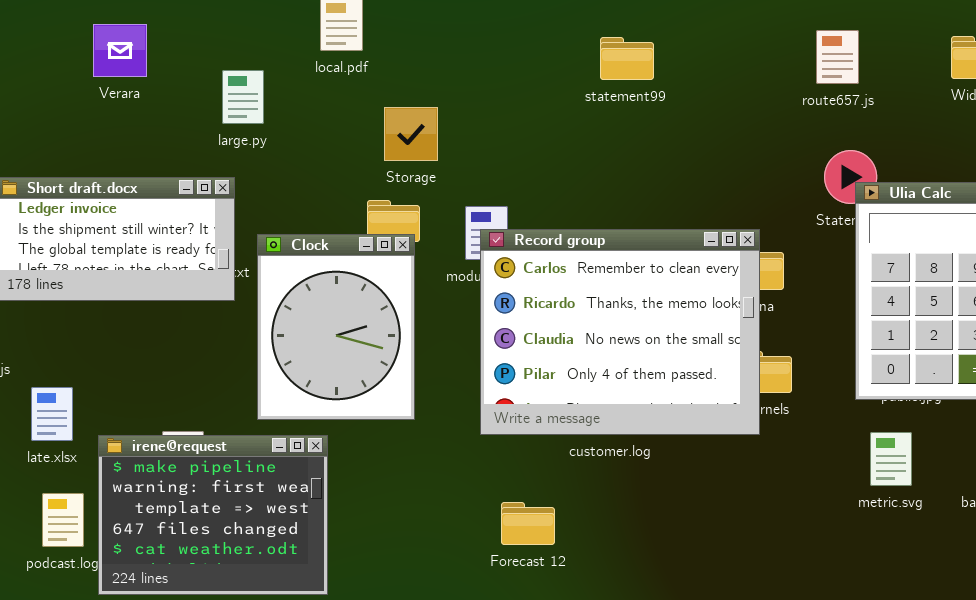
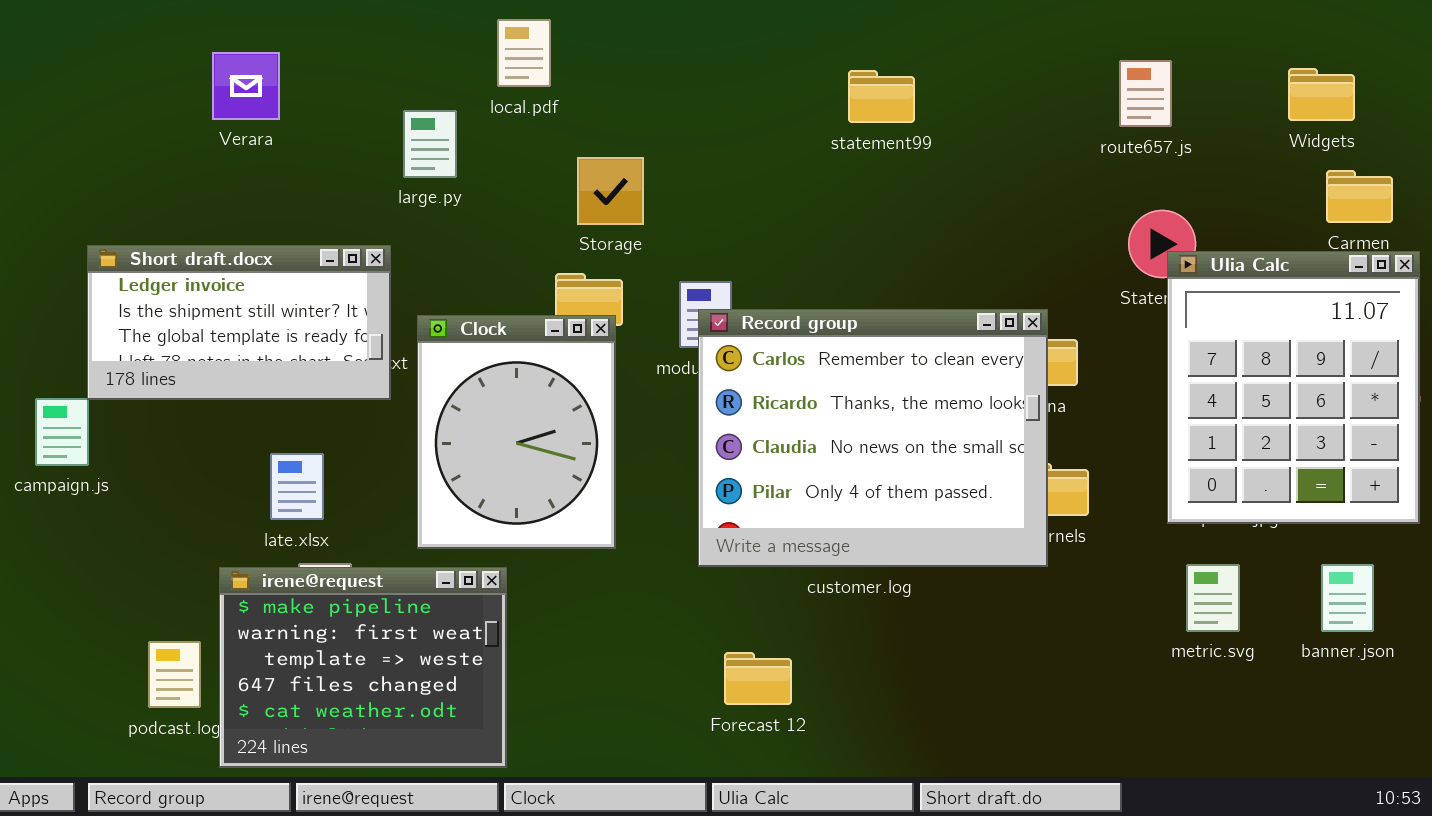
large.py: [222,70,264,124] -> [403,110,457,178], moved
late.xlsx: [31,387,73,441] -> [270,453,324,520], moved

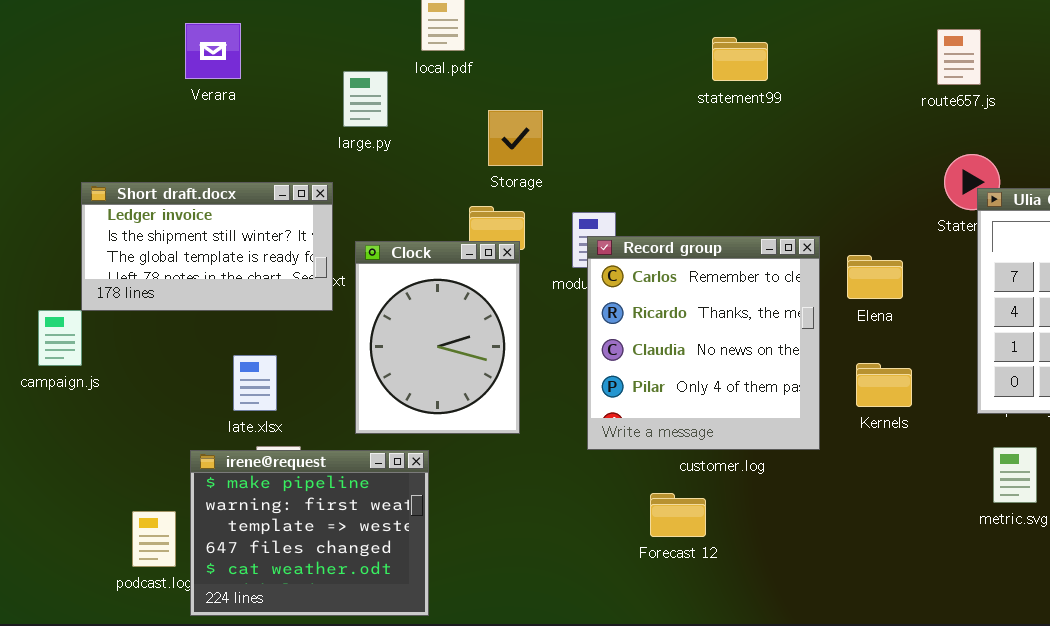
Record group: [698,309,1048,567] -> [587,236,820,450], resized
Forecast 12: [724,652,792,705] -> [650,493,706,537], moved

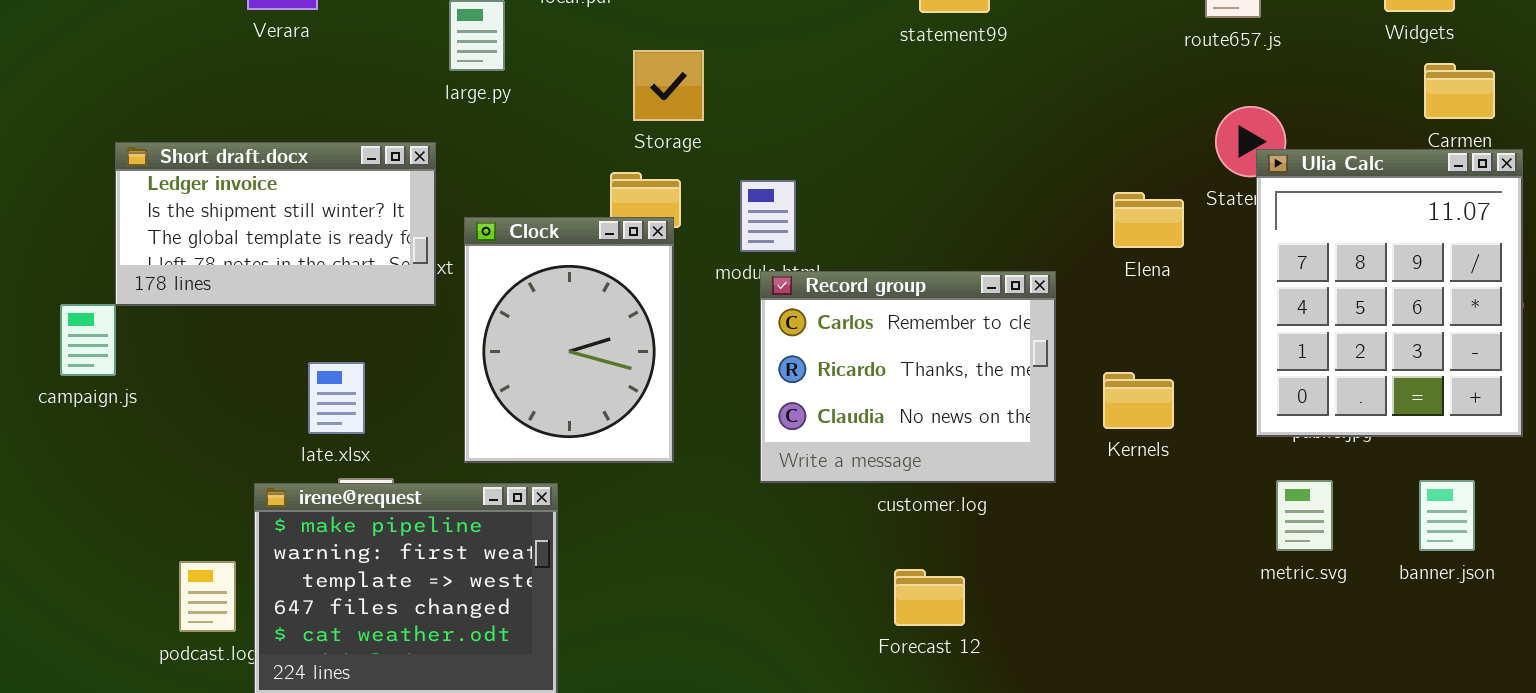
Record group: [587,236,820,450] -> [760,271,1056,483], resized
Elena: [847,255,903,299] -> [1113,192,1184,248], moved
Forecast 12: [650,493,706,537] -> [894,569,965,626], moved

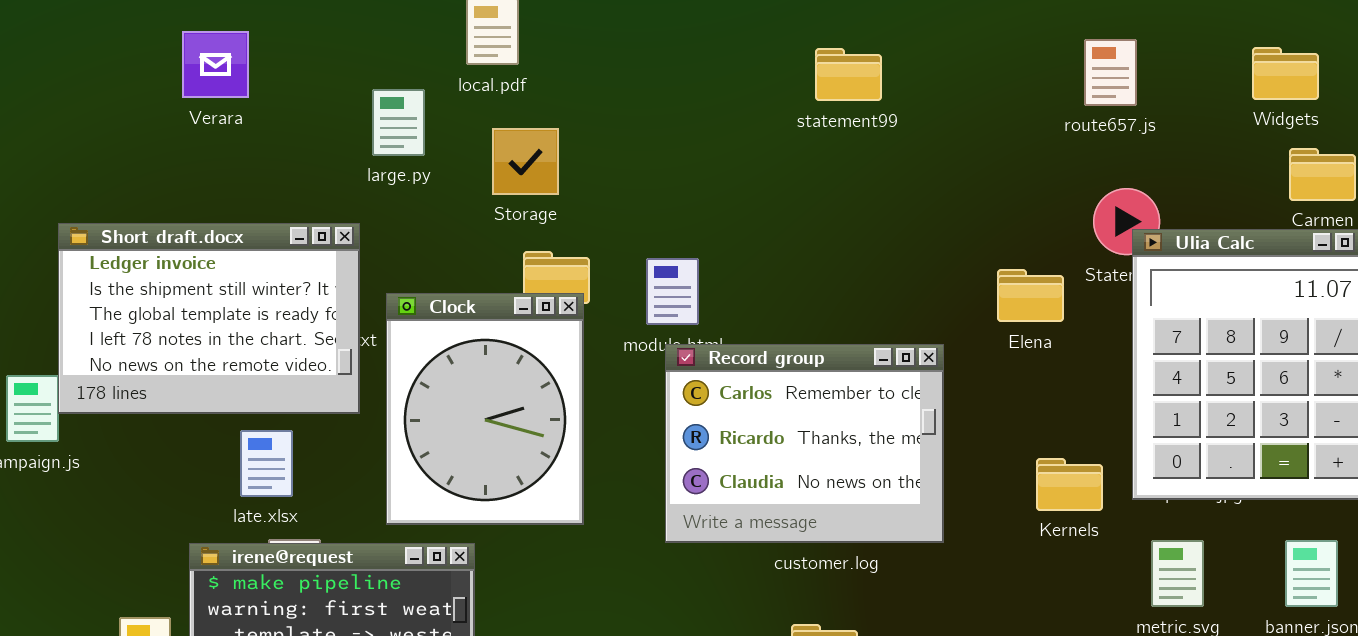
Storage: [633,50,704,121] -> [492,128,559,195], moved
Short draft.docx: [115,142,436,306] -> [58,223,360,414], resized
Kernels: [1103,372,1174,429] -> [1036,458,1103,511], moved

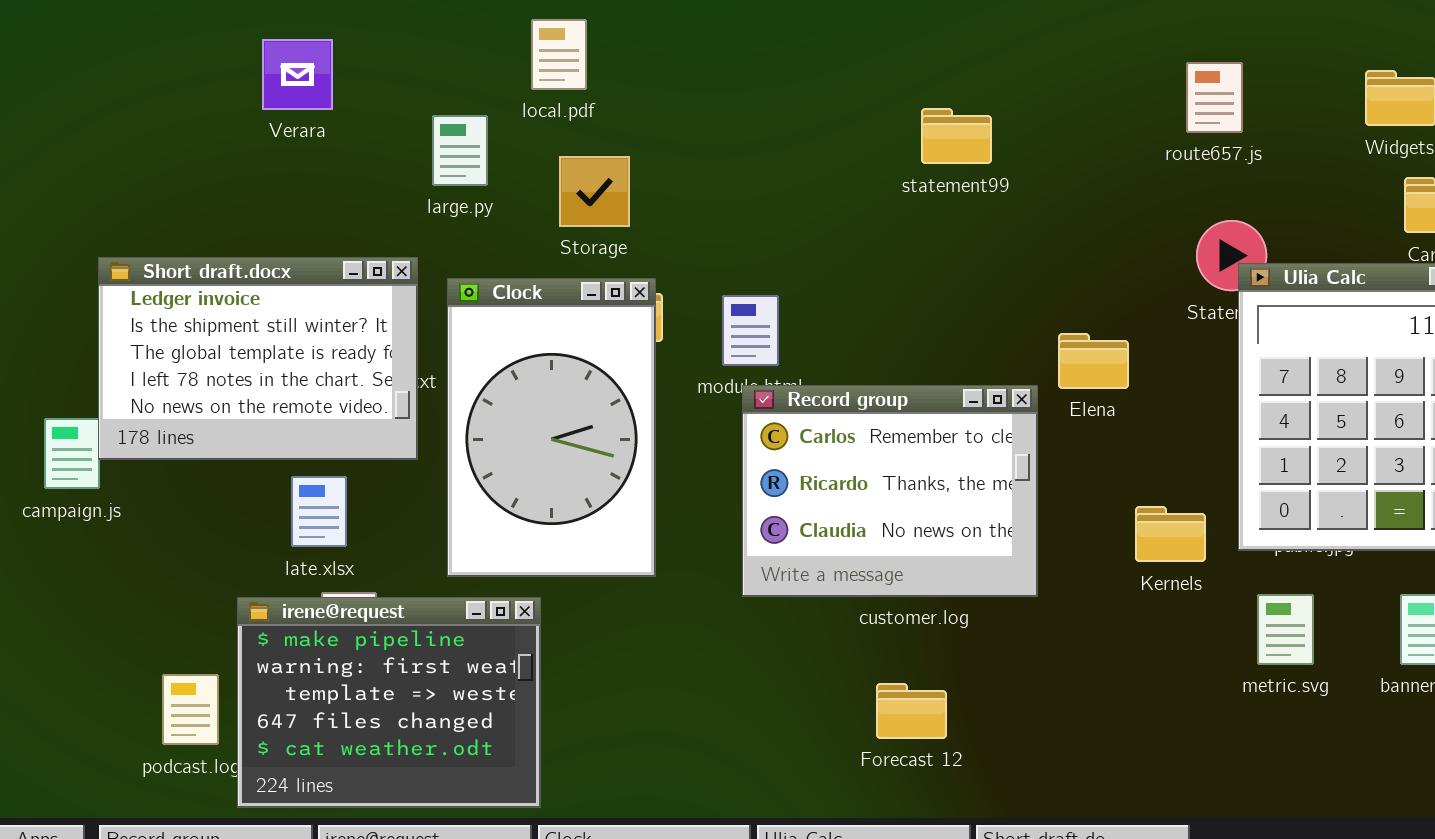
Verara: [182,31,249,98] -> [262,39,333,110], moved
statement99: [815,48,882,101] -> [921,108,992,164], moved
Elena: [997,269,1064,322] -> [1058,333,1129,389], moved
Clock: [386,293,584,525] -> [447,278,656,577], resized

